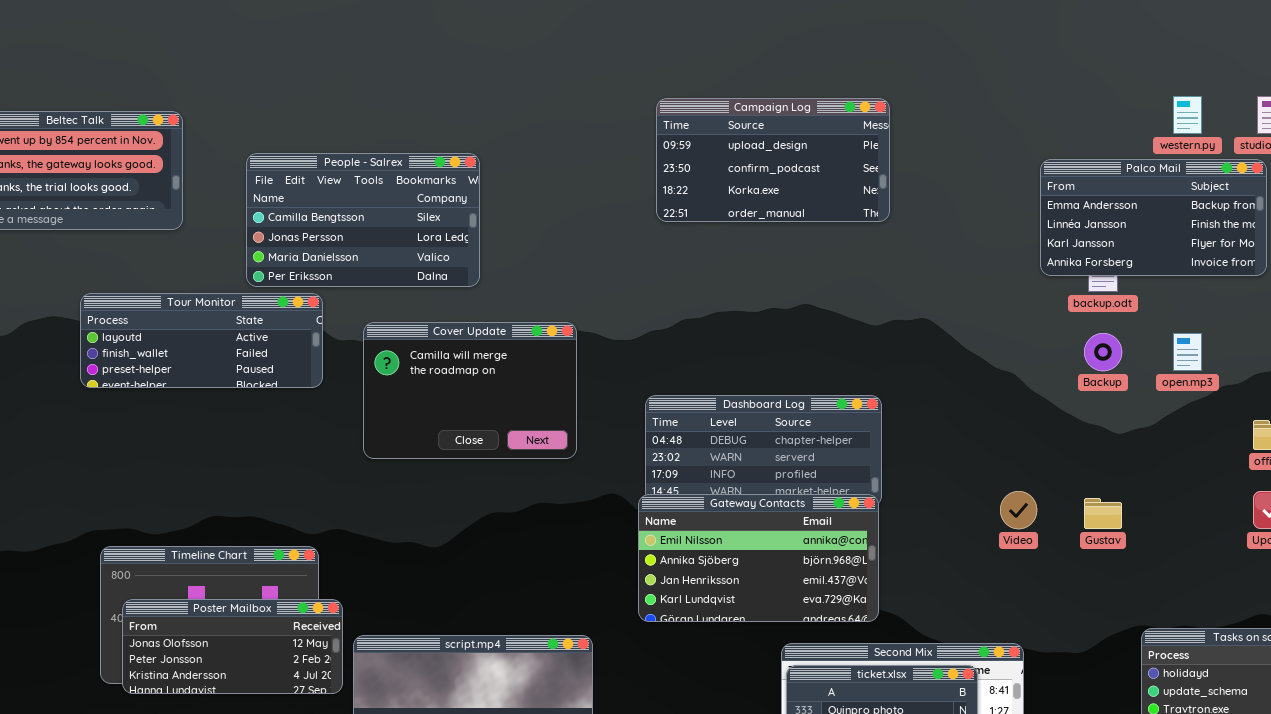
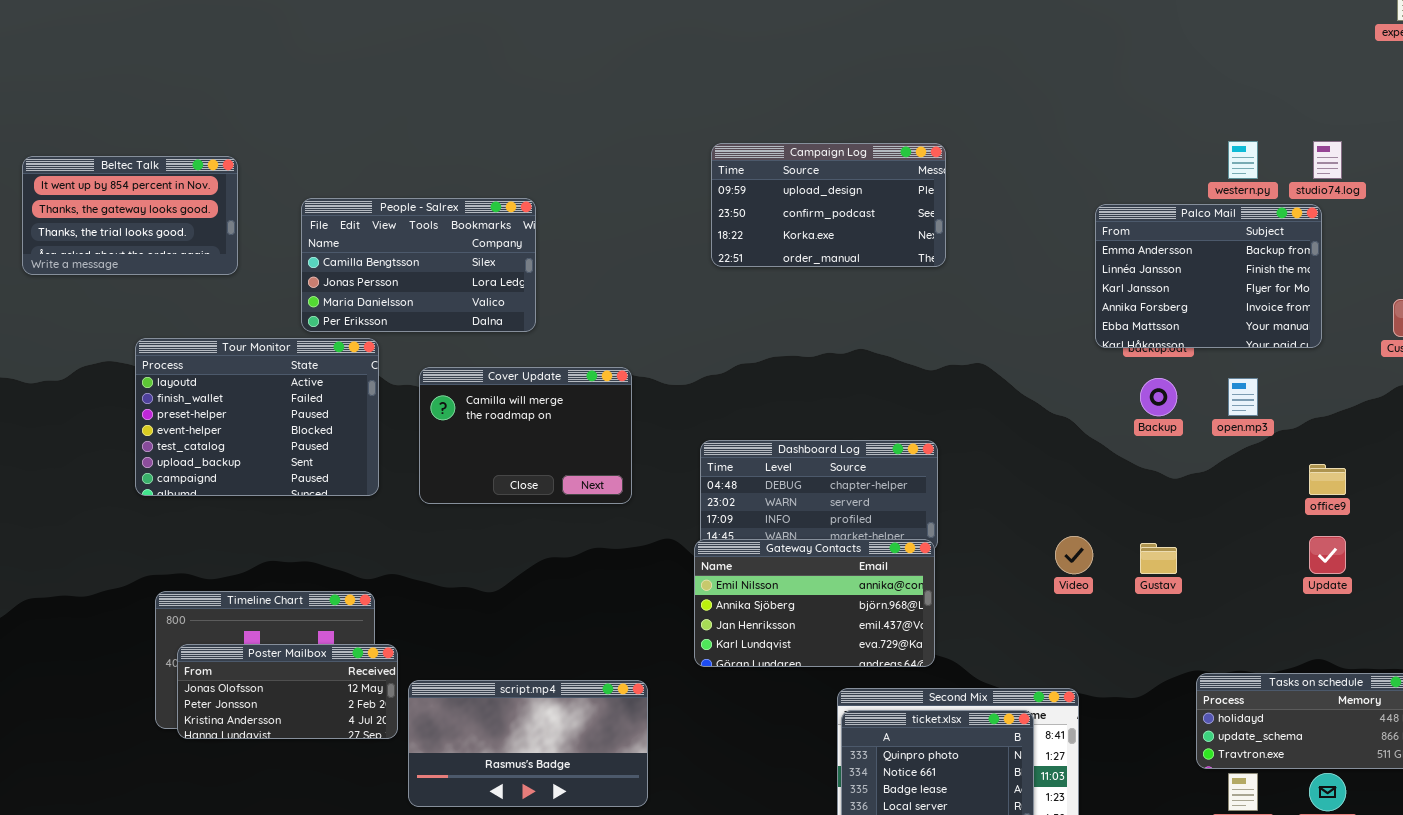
Palco Mail: [1040,159,1267,276] -> [1095,204,1322,348], resized
Tour Monitor: [80,293,323,388] -> [135,338,379,496], resized

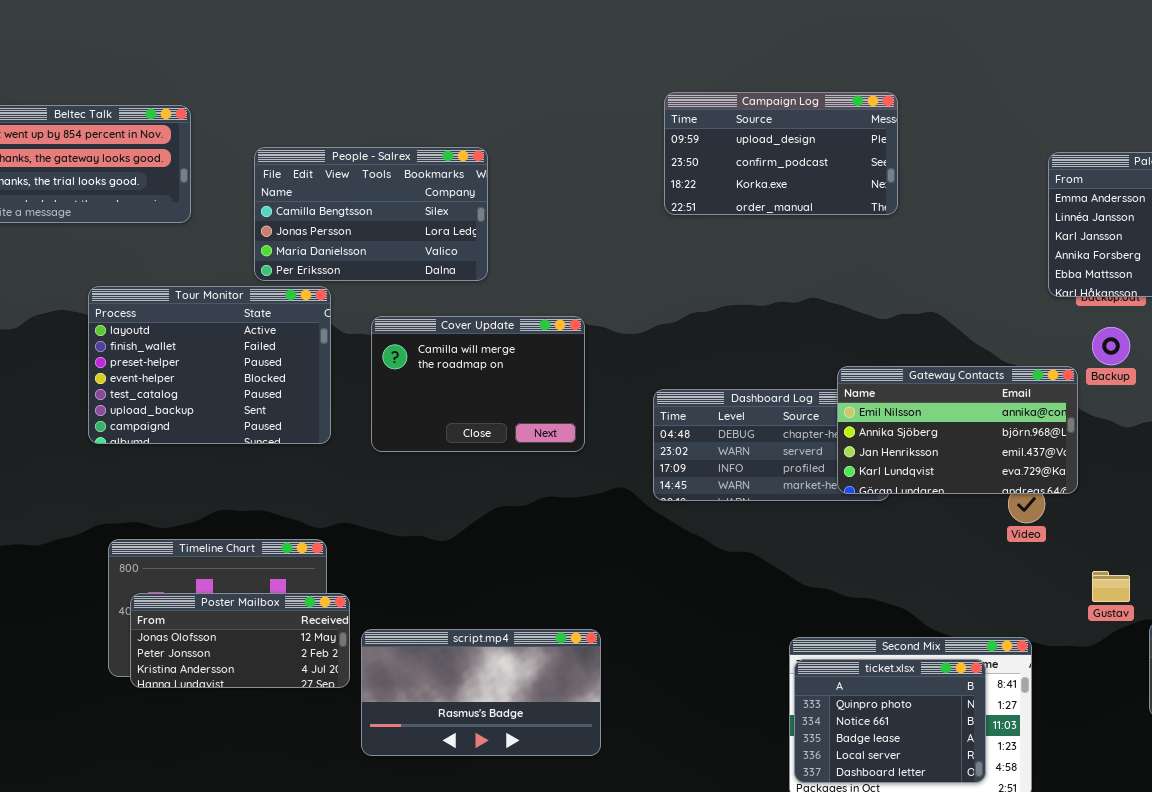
Gateway Contacts: [694,539,935,667] -> [837,366,1078,494], moved
Gustav: [1140,543,1177,574] -> [1092,571,1130,602], moved

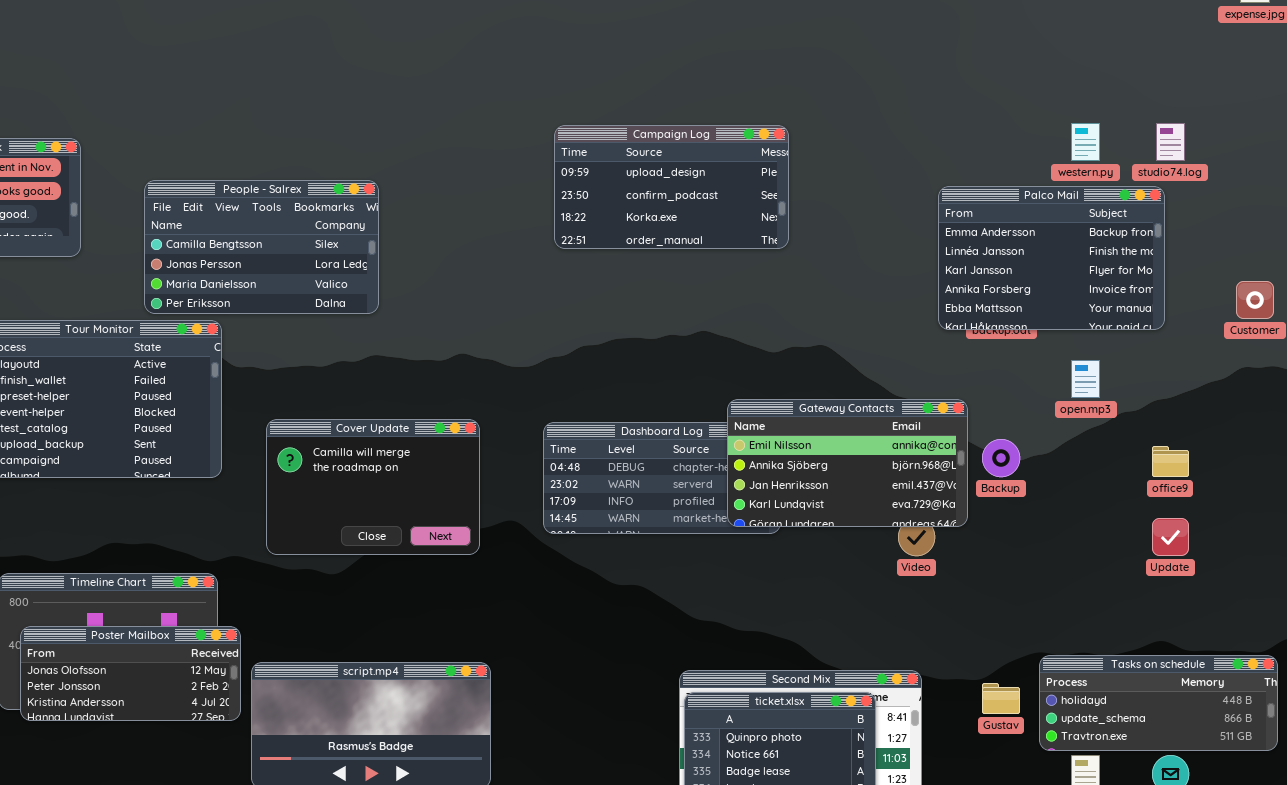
Cover Update: [371,316,585,452] -> [266,419,480,555], moved
Backup: [1092,327,1130,365] -> [982,439,1020,477], moved
Gustav: [1092,571,1130,602] -> [982,683,1020,714], moved

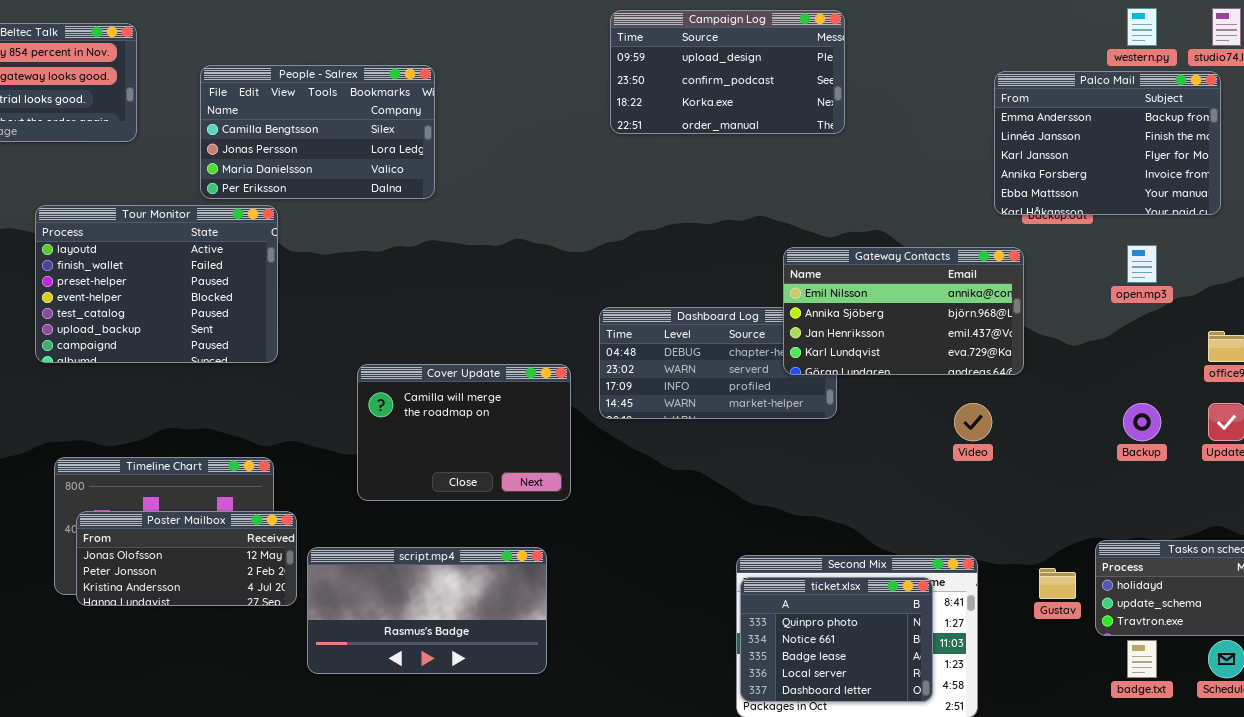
Gateway Contacts: [727,399,968,527] -> [783,247,1024,375], moved
Cover Update: [266,419,480,555] -> [357,364,571,501], moved
Backup: [982,439,1020,477] -> [1123,403,1161,441], moved

